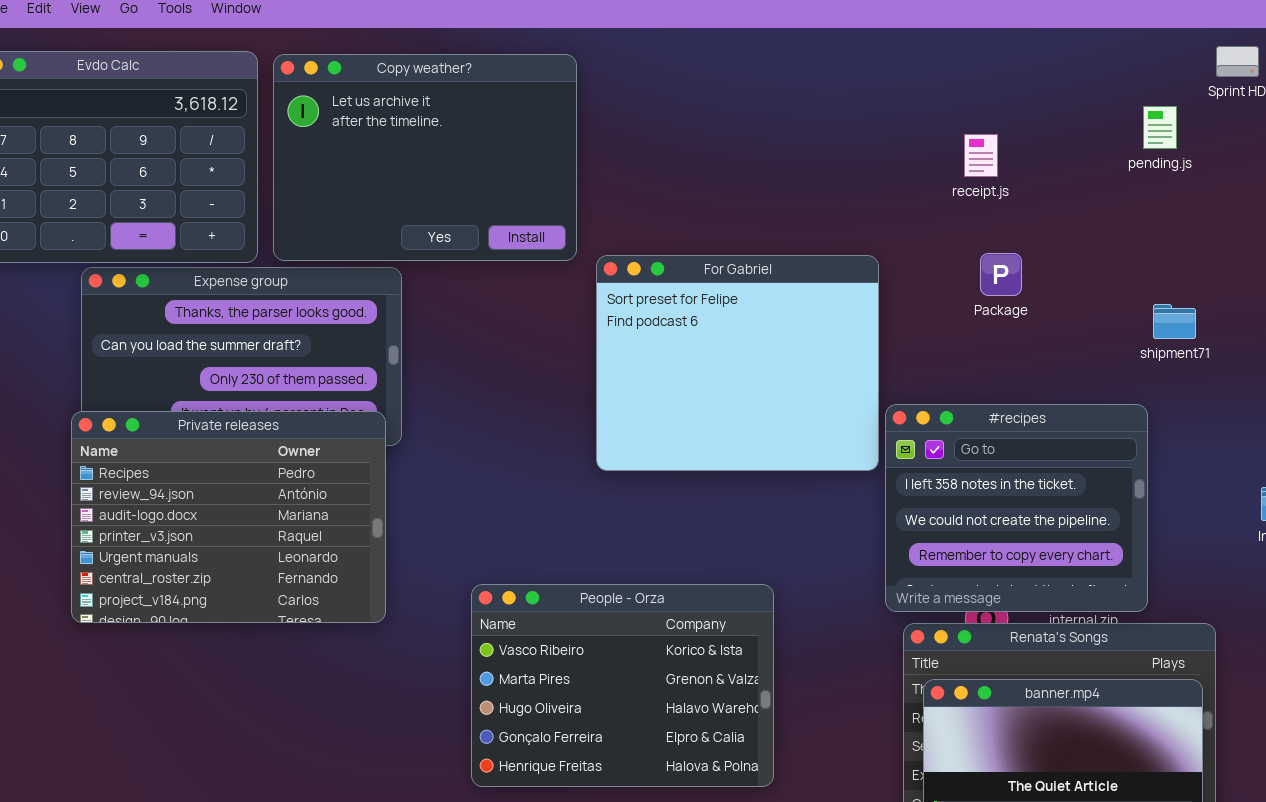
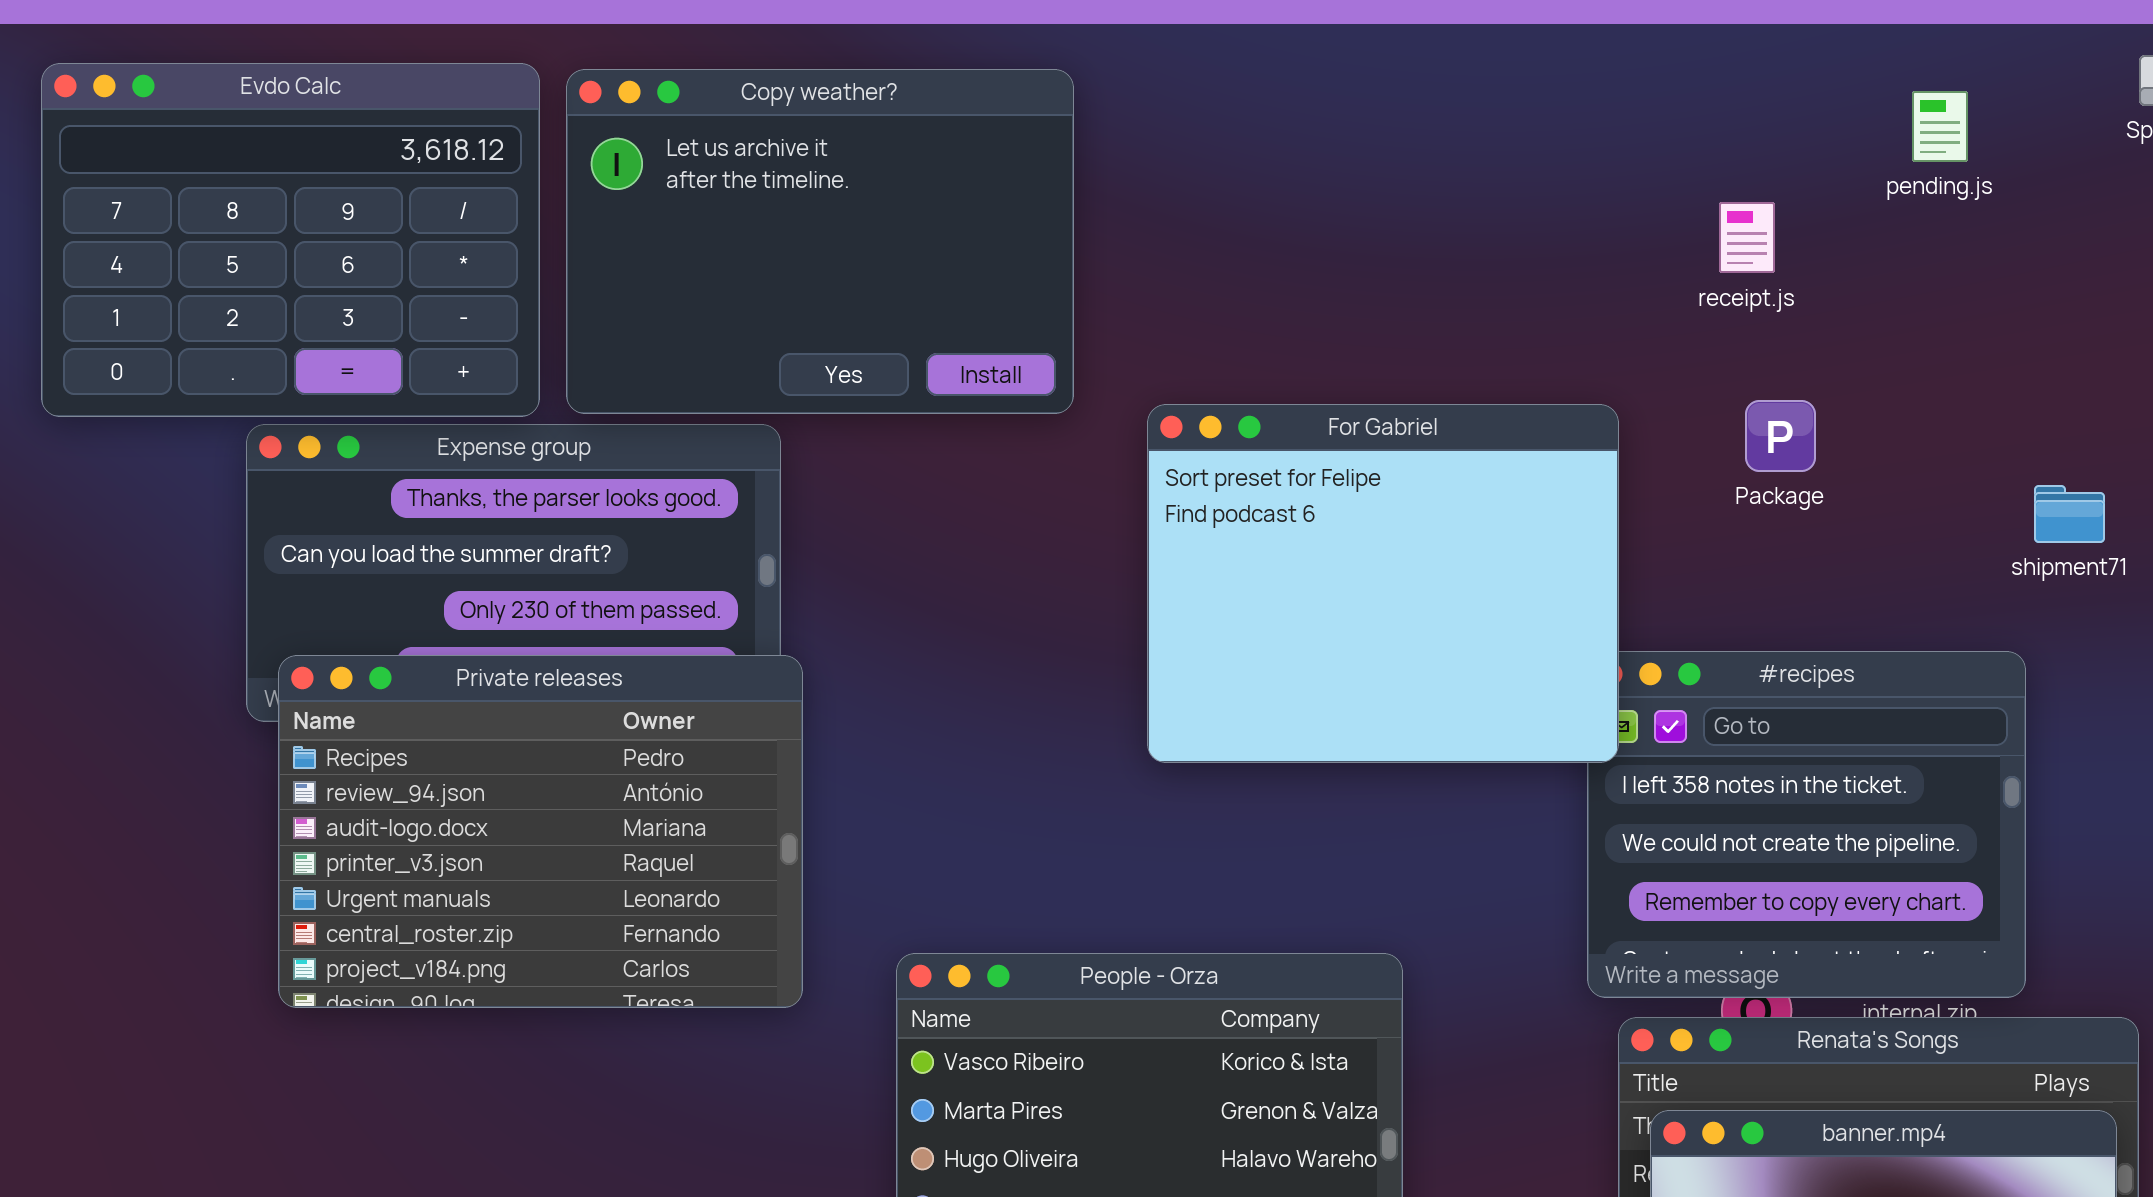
pending.js: [1143,106,1177,149] -> [1912,91,1968,162], moved
For Gabriel: [596,255,879,471] -> [1147,404,1619,763], moved
Private releases: [71,411,386,623] -> [278,655,803,1008], moved

